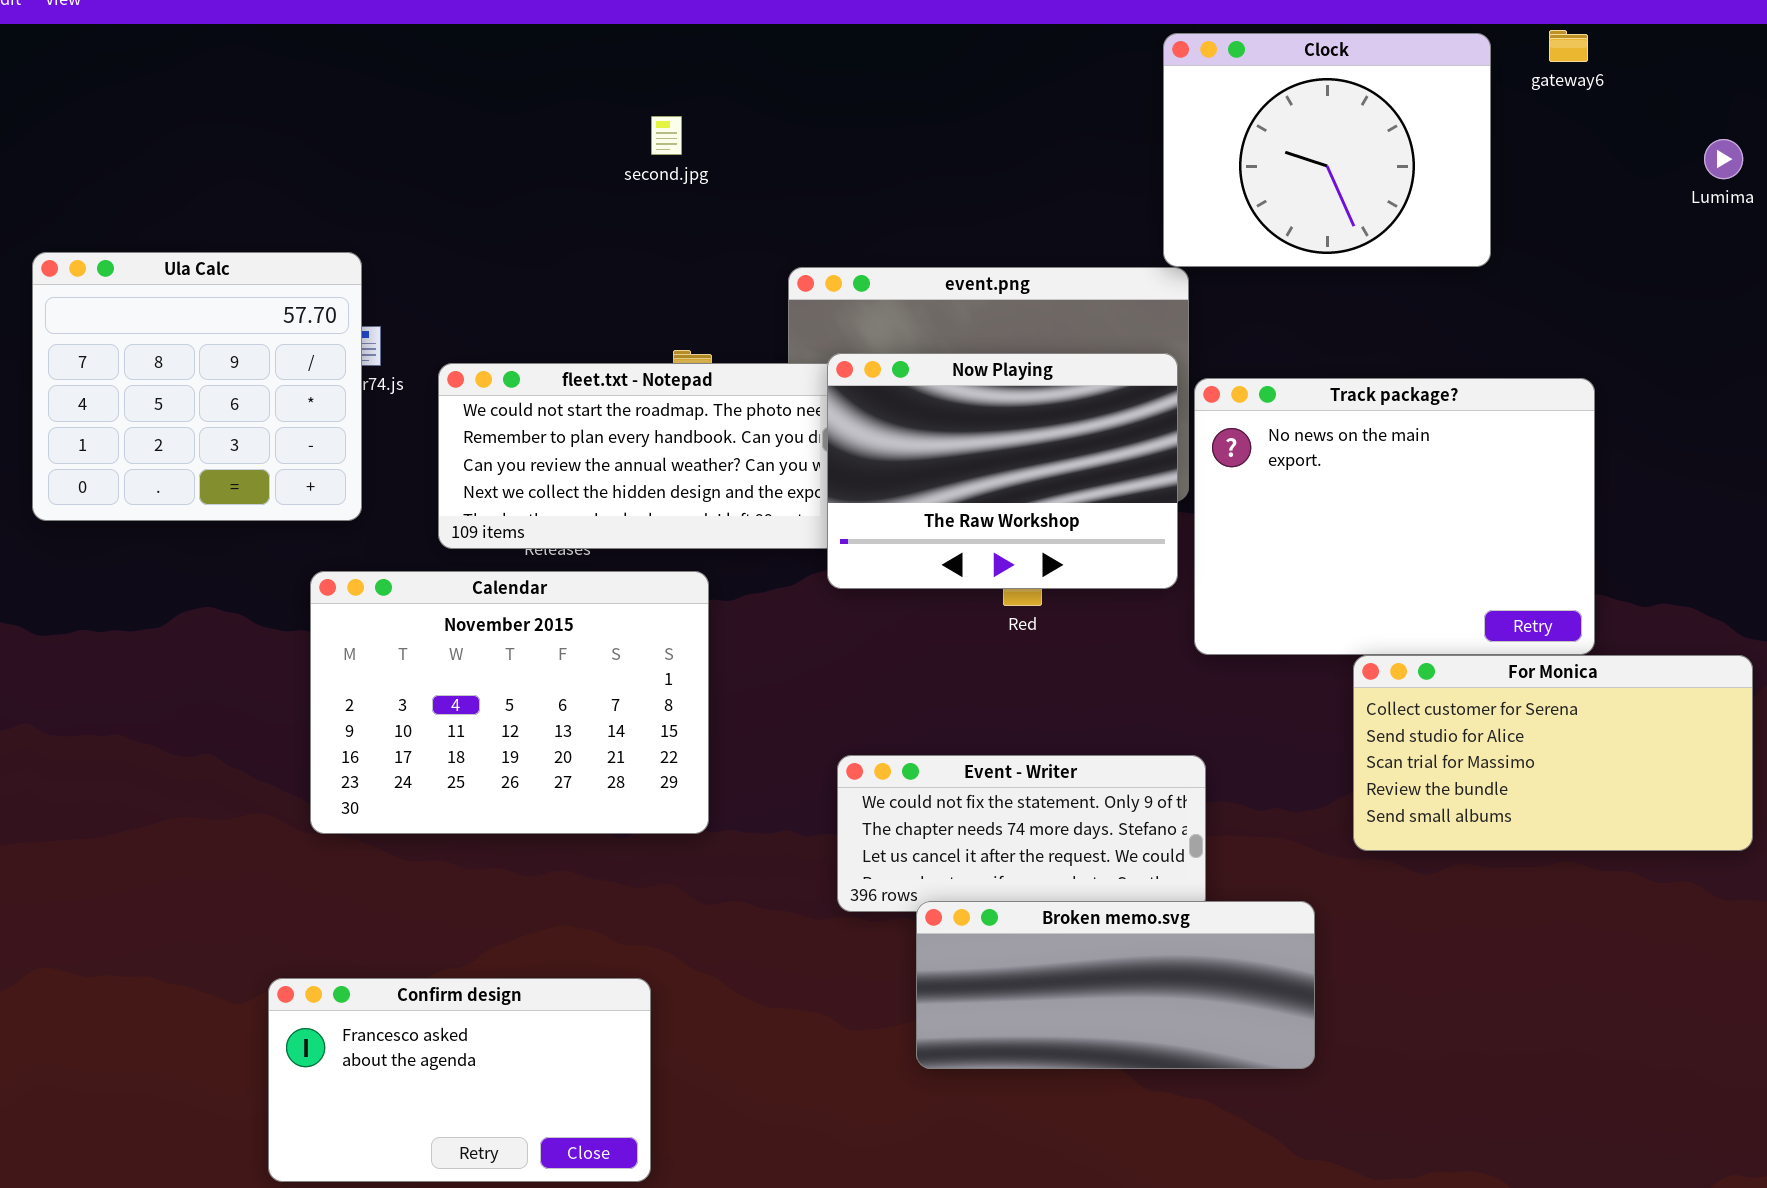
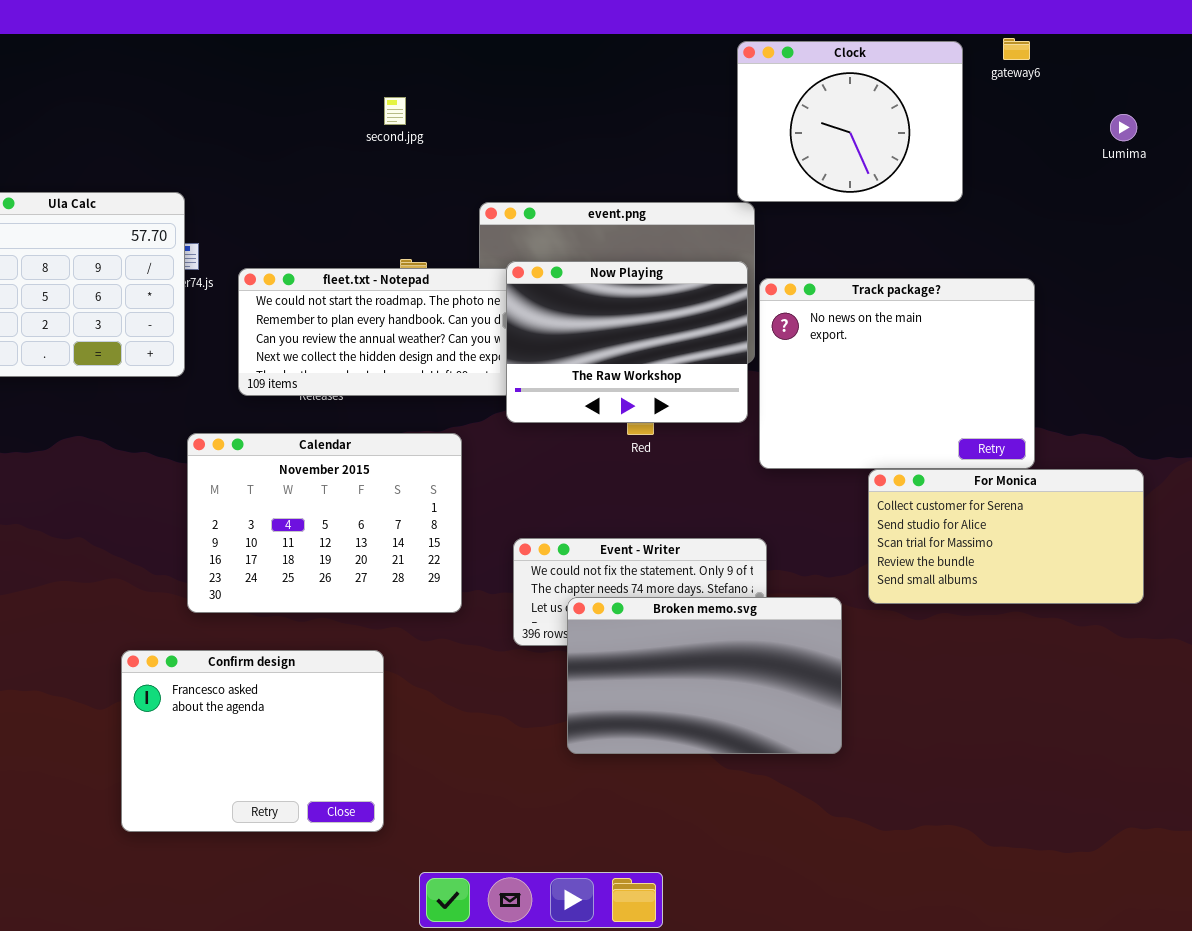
Calendar: [310,571,709,834] -> [187,433,462,613], moved
Broken memo.svg: [916,901,1315,1069] -> [567,597,842,754], resized
Confirm design: [268,978,651,1182] -> [121,650,384,832], resized

